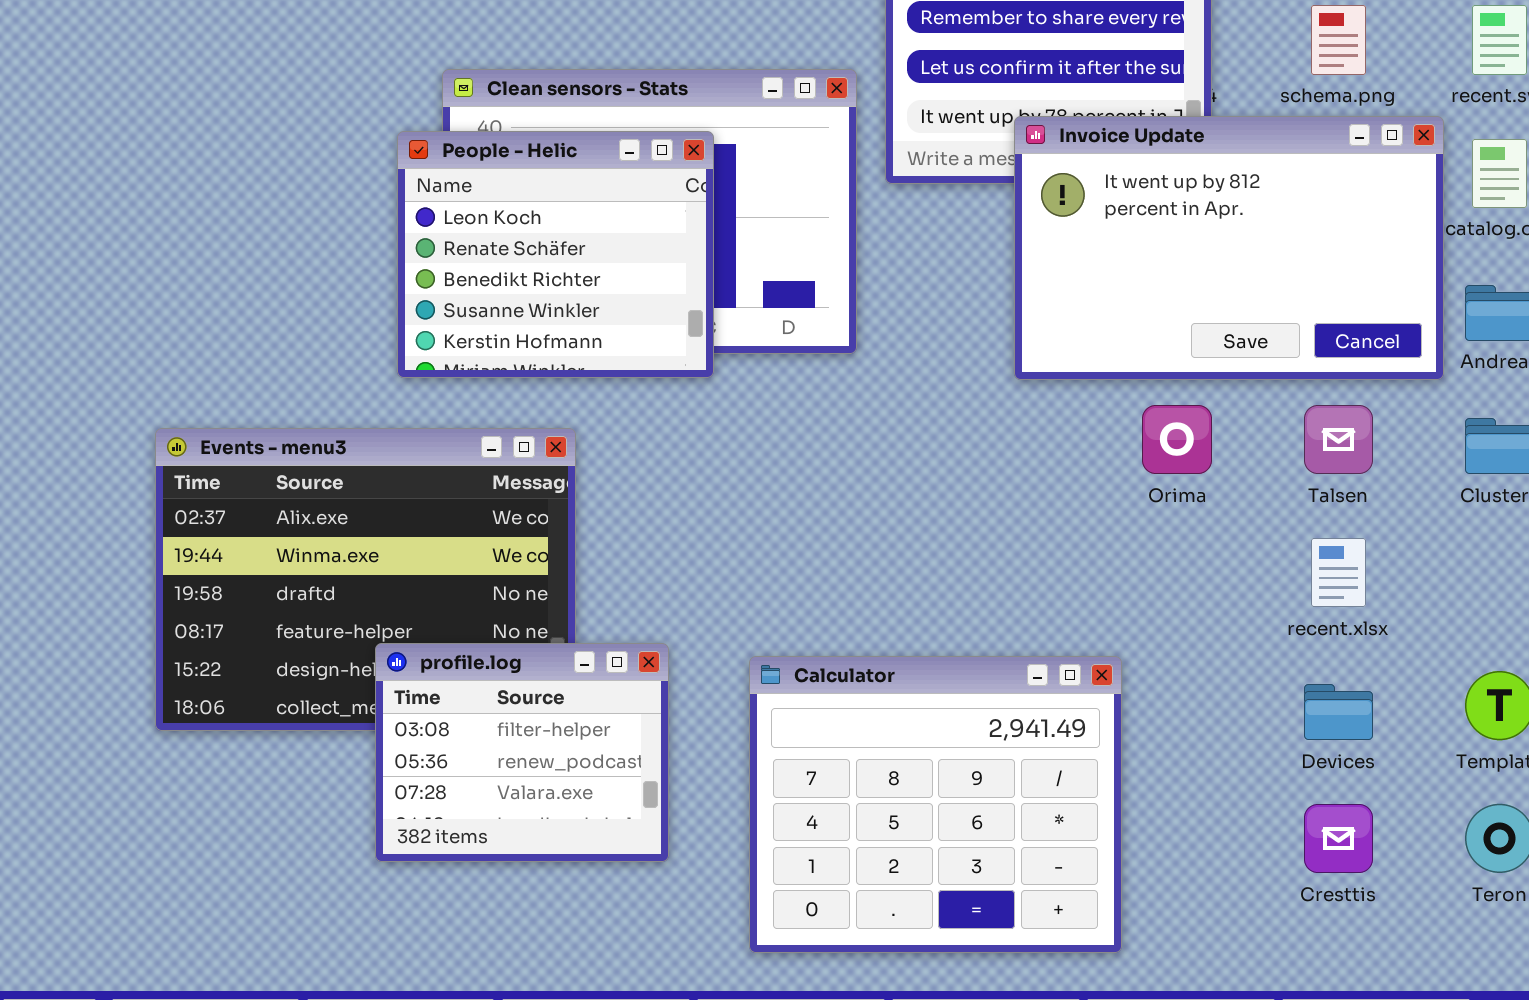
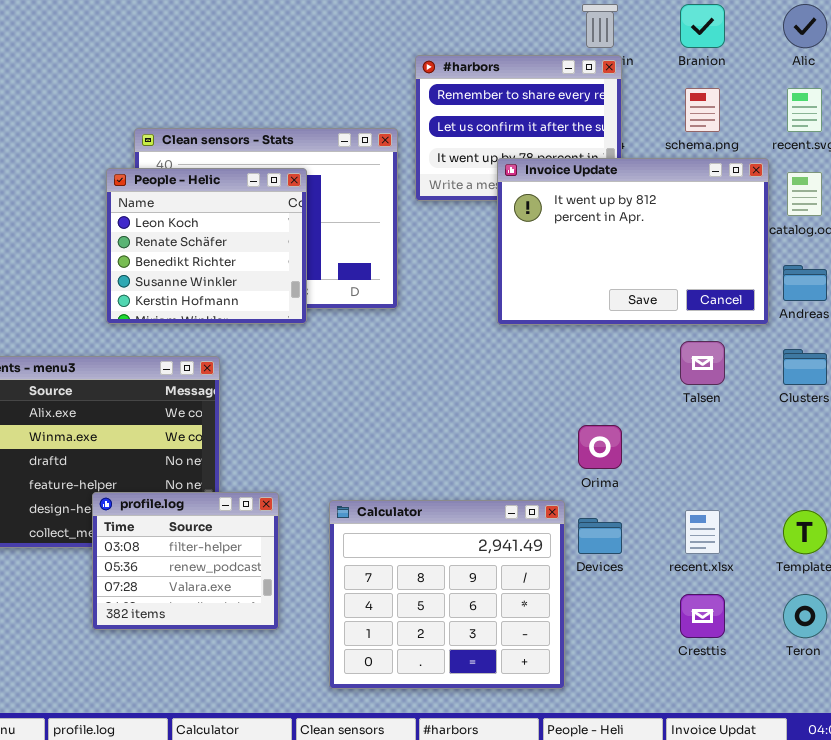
Orima: [1142,405,1212,474] -> [578,425,622,469], moved
recent.xlsx: [1311,538,1366,607] -> [685,510,720,554], moved
Devices: [1304,684,1373,740] -> [578,518,622,554], moved

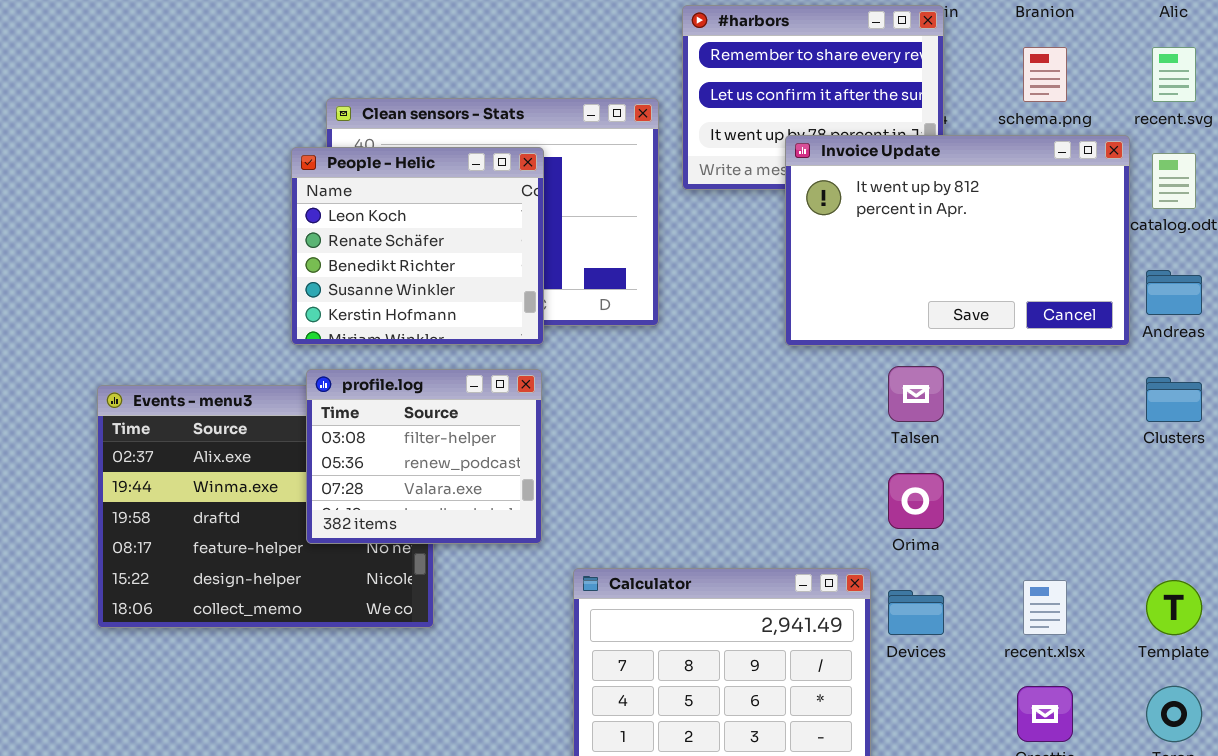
Talsen: [680,341,725,385] -> [888,366,944,422], moved
profile.log: [92,492,279,630] -> [306,369,542,544], moved

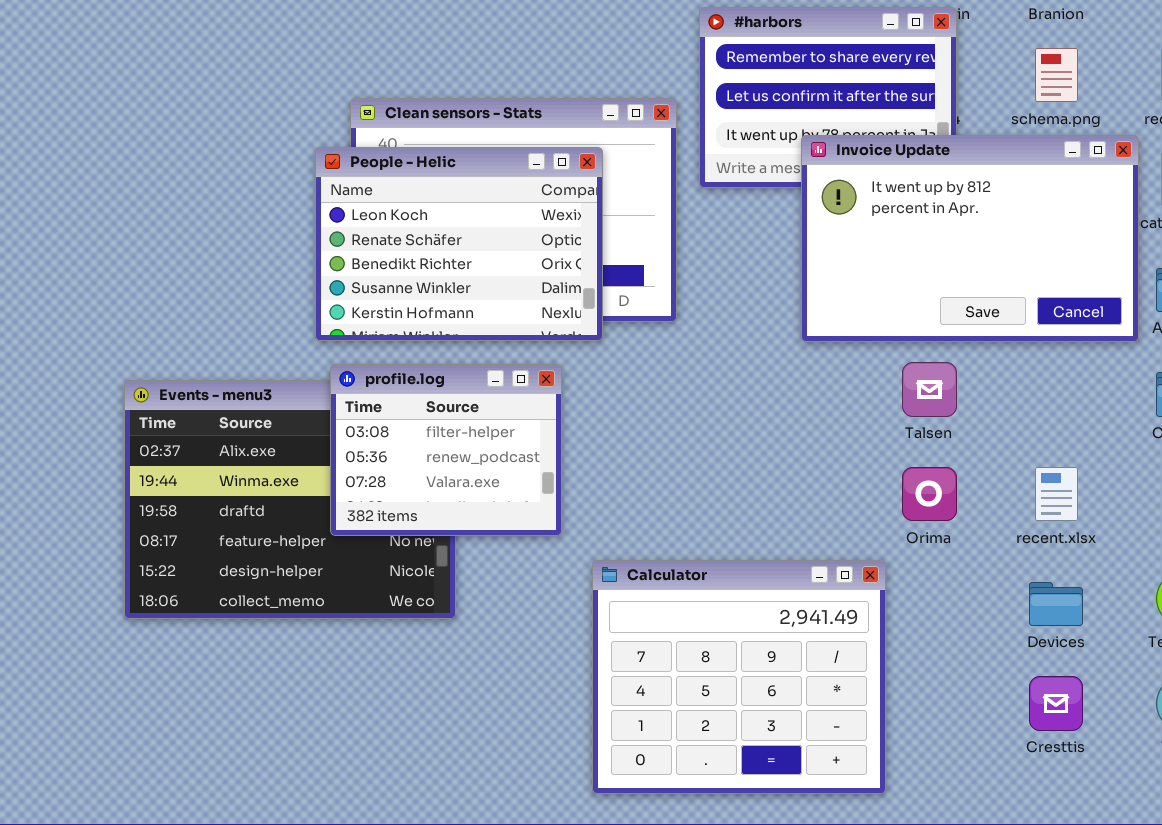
People - Helic: [291,147,544,345] -> [315,147,603,341], resized
recent.xlsx: [1023,580,1067,635] -> [1035,467,1078,521], moved
Devices: [888,590,944,635] -> [1029,582,1083,626], moved

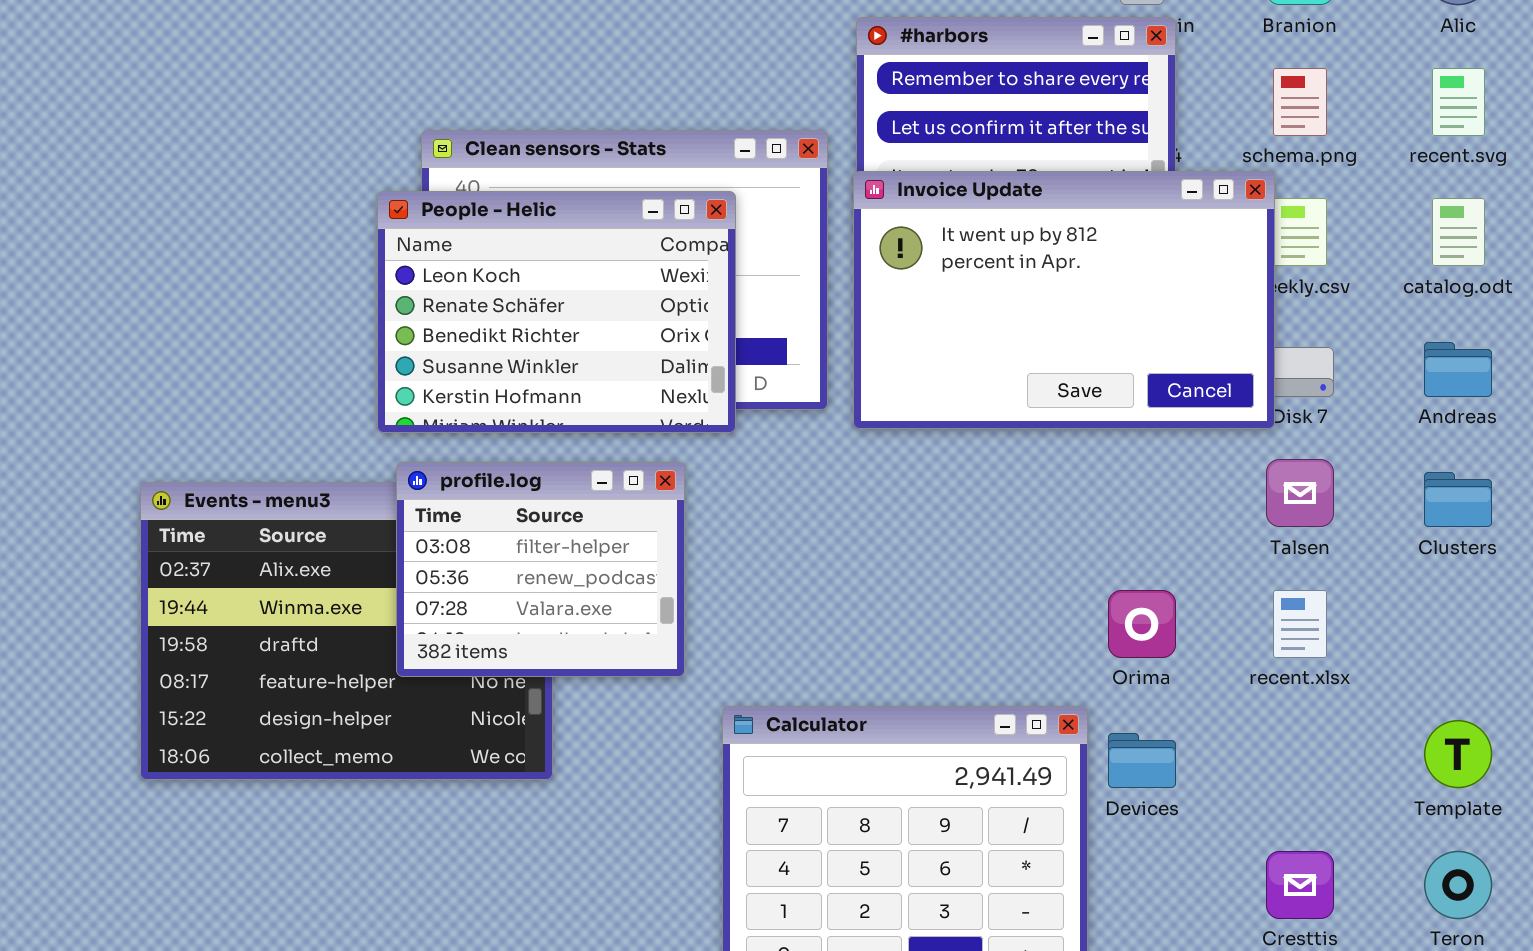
Invoice Update: [801,135,1139,342] -> [853,171,1275,429], moved
Talsen: [902,362,957,417] -> [1266,459,1334,527], moved
Devices: [1029,582,1083,626] -> [1108,733,1176,788], moved

